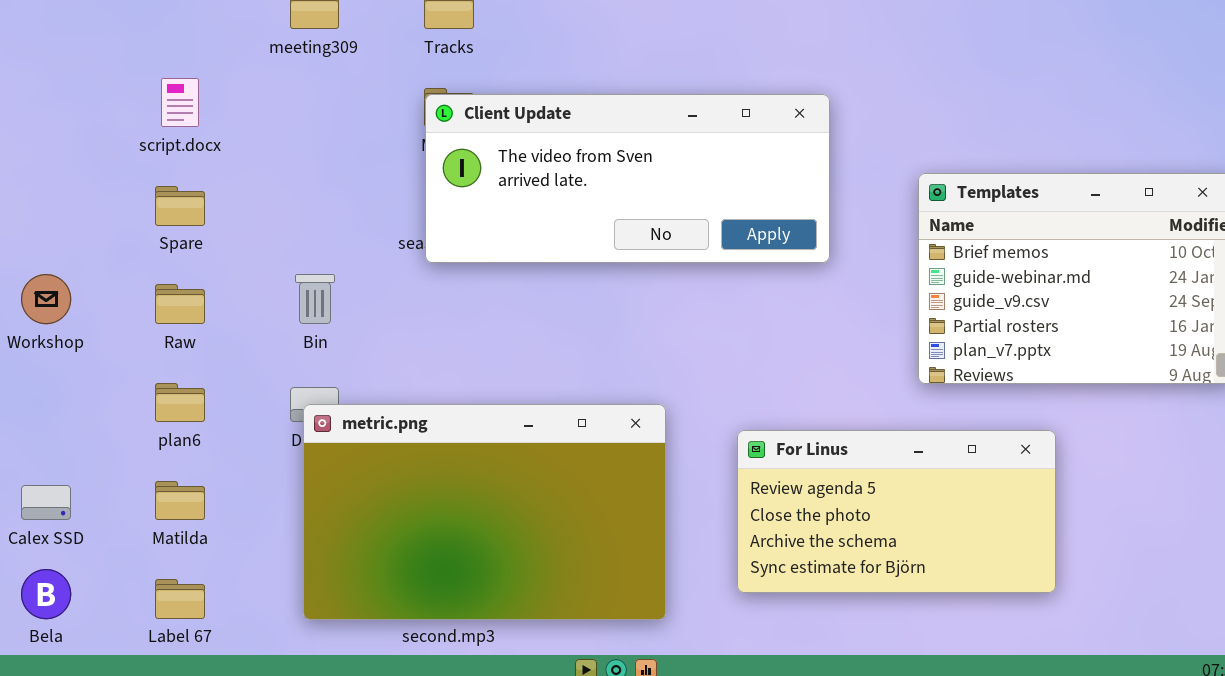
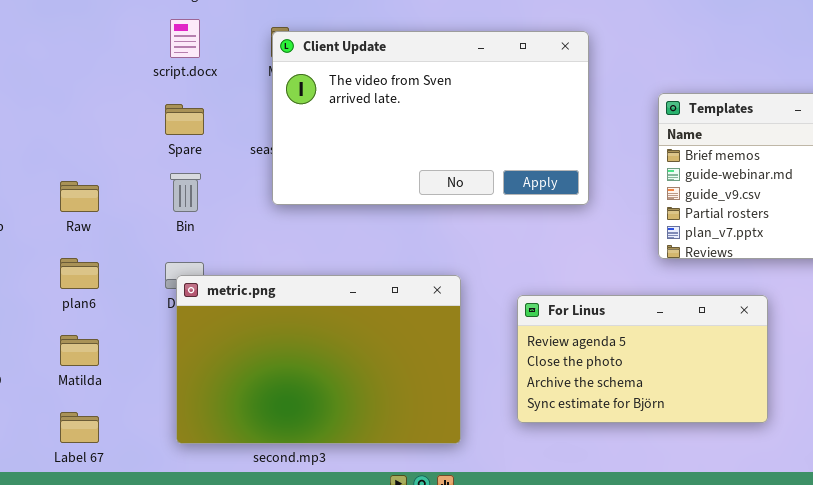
script.docx: [161,78,199,127] -> [170,19,200,58], moved
Client Update: [425,94,830,263] -> [272,31,589,205], resized
Spare: [155,186,205,226] -> [165,104,204,135], moved

